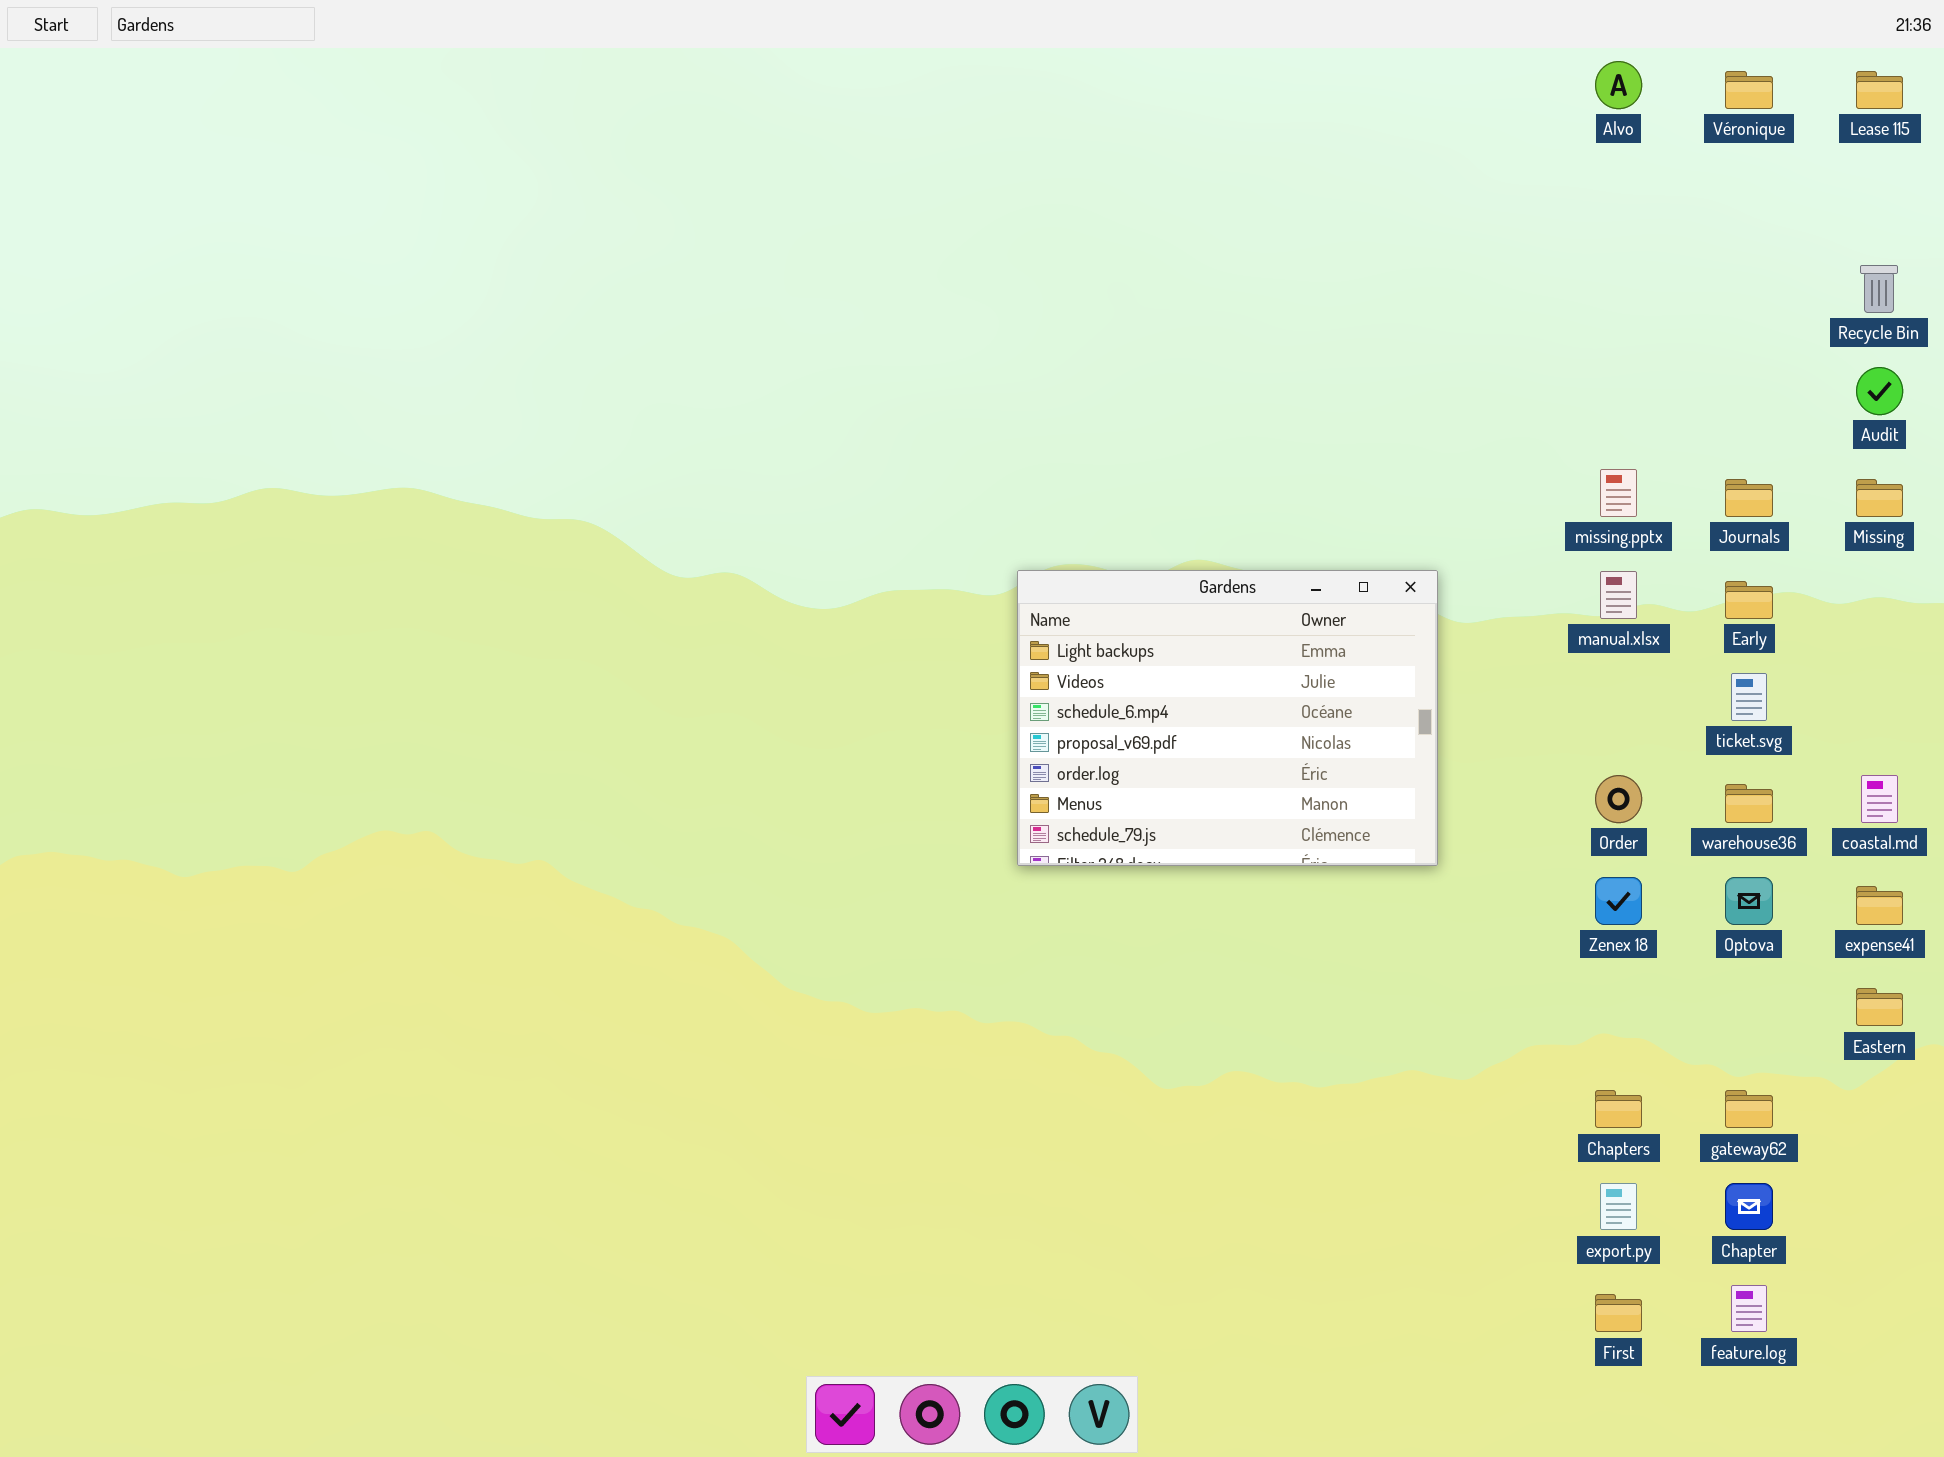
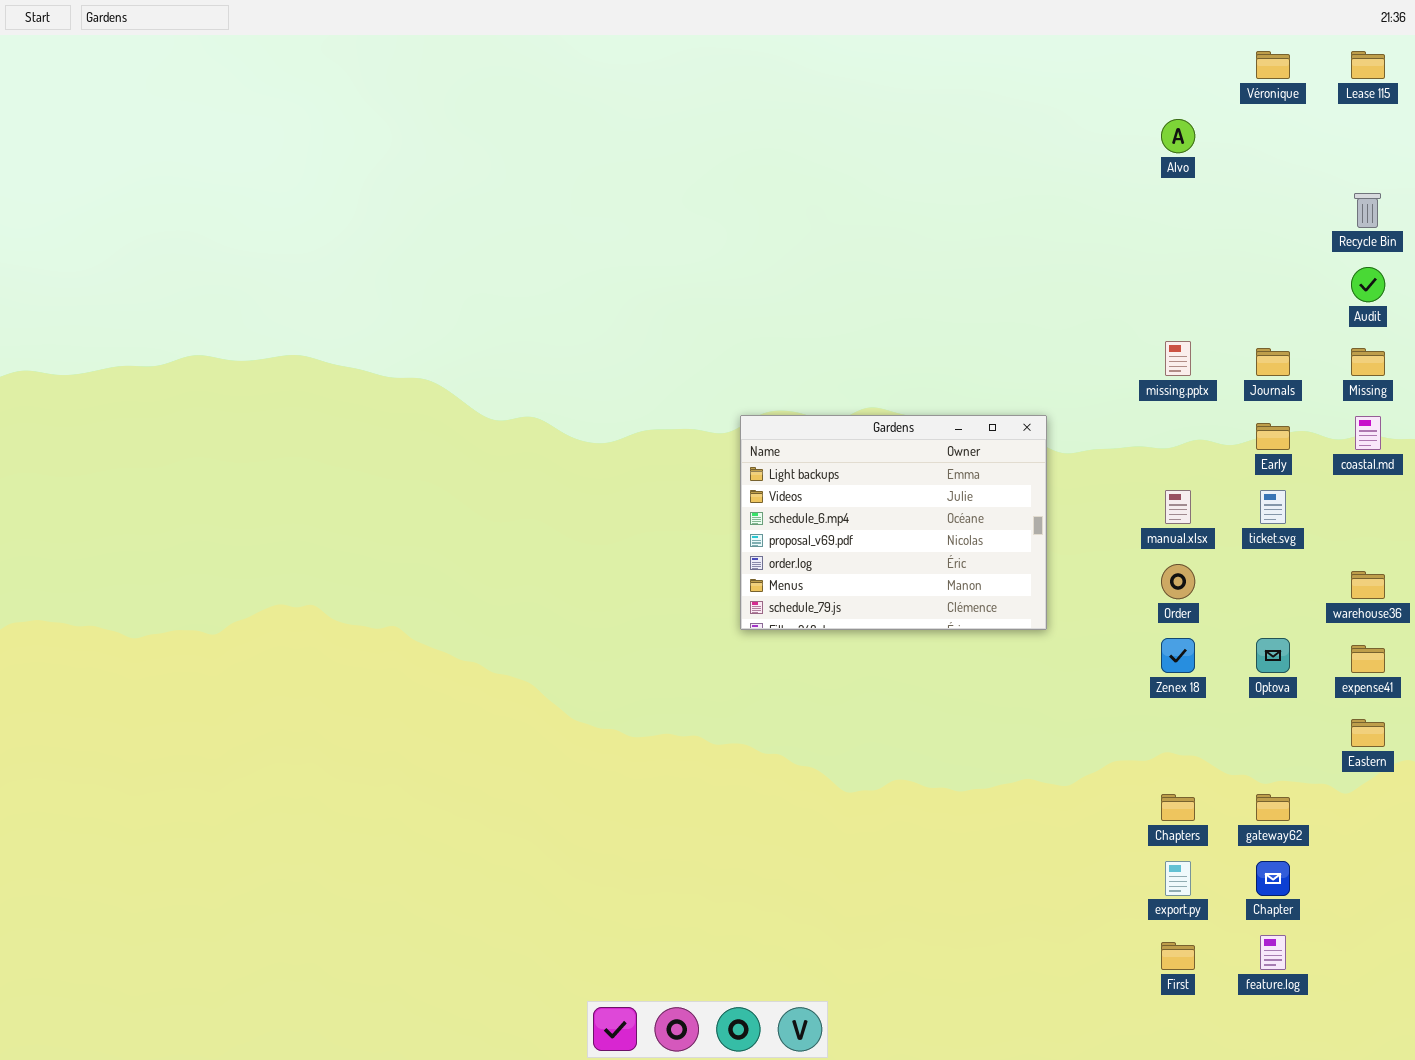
Alvo: [1595,61,1642,109] -> [1161,119,1195,153], moved
manual.xlsx: [1600,571,1637,619] -> [1165,490,1191,524], moved
coastal.md: [1861,775,1898,823] -> [1355,416,1381,450], moved
warehouse36: [1725,784,1773,823] -> [1351,571,1385,599], moved

